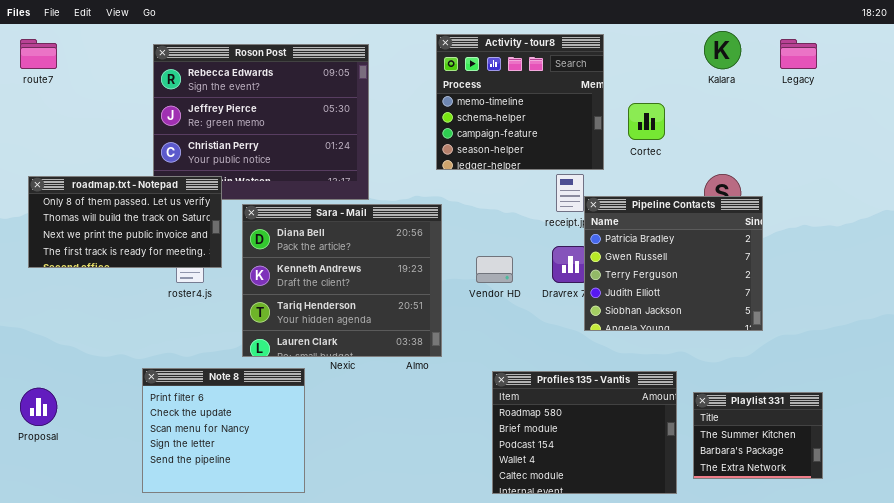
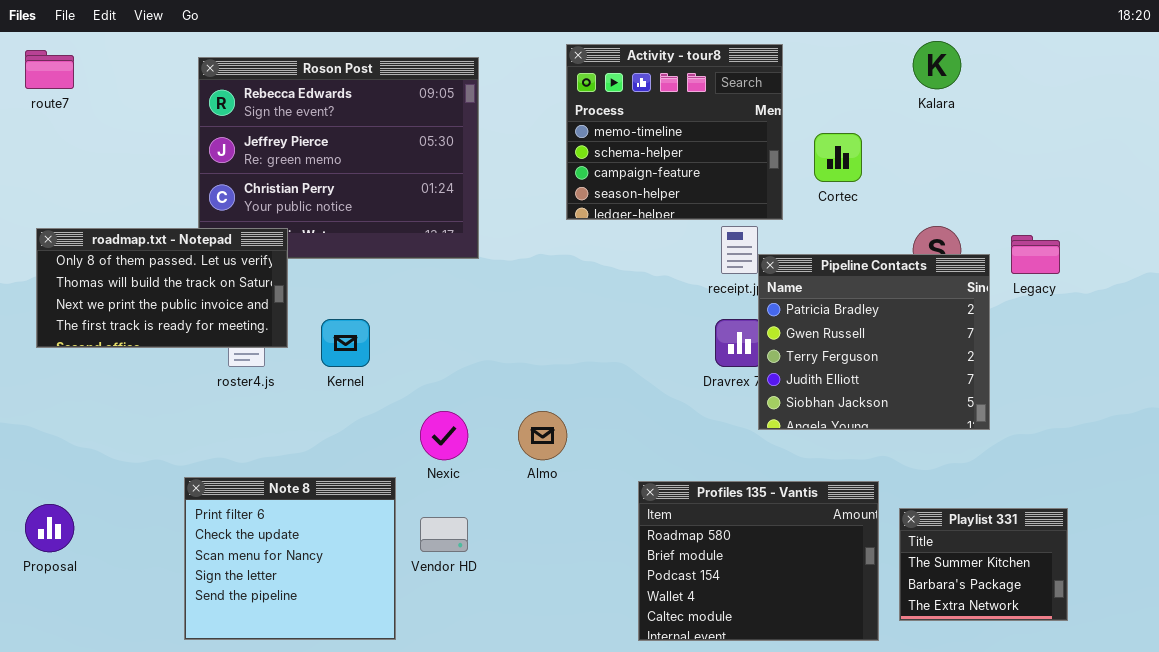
Legacy: [780,39,817,69] -> [1011,235,1060,274], moved
Sara - Mail: [242,204,442,357] -> none, closed
Vendor HD: [476,256,513,283] -> [420,517,468,552], moved

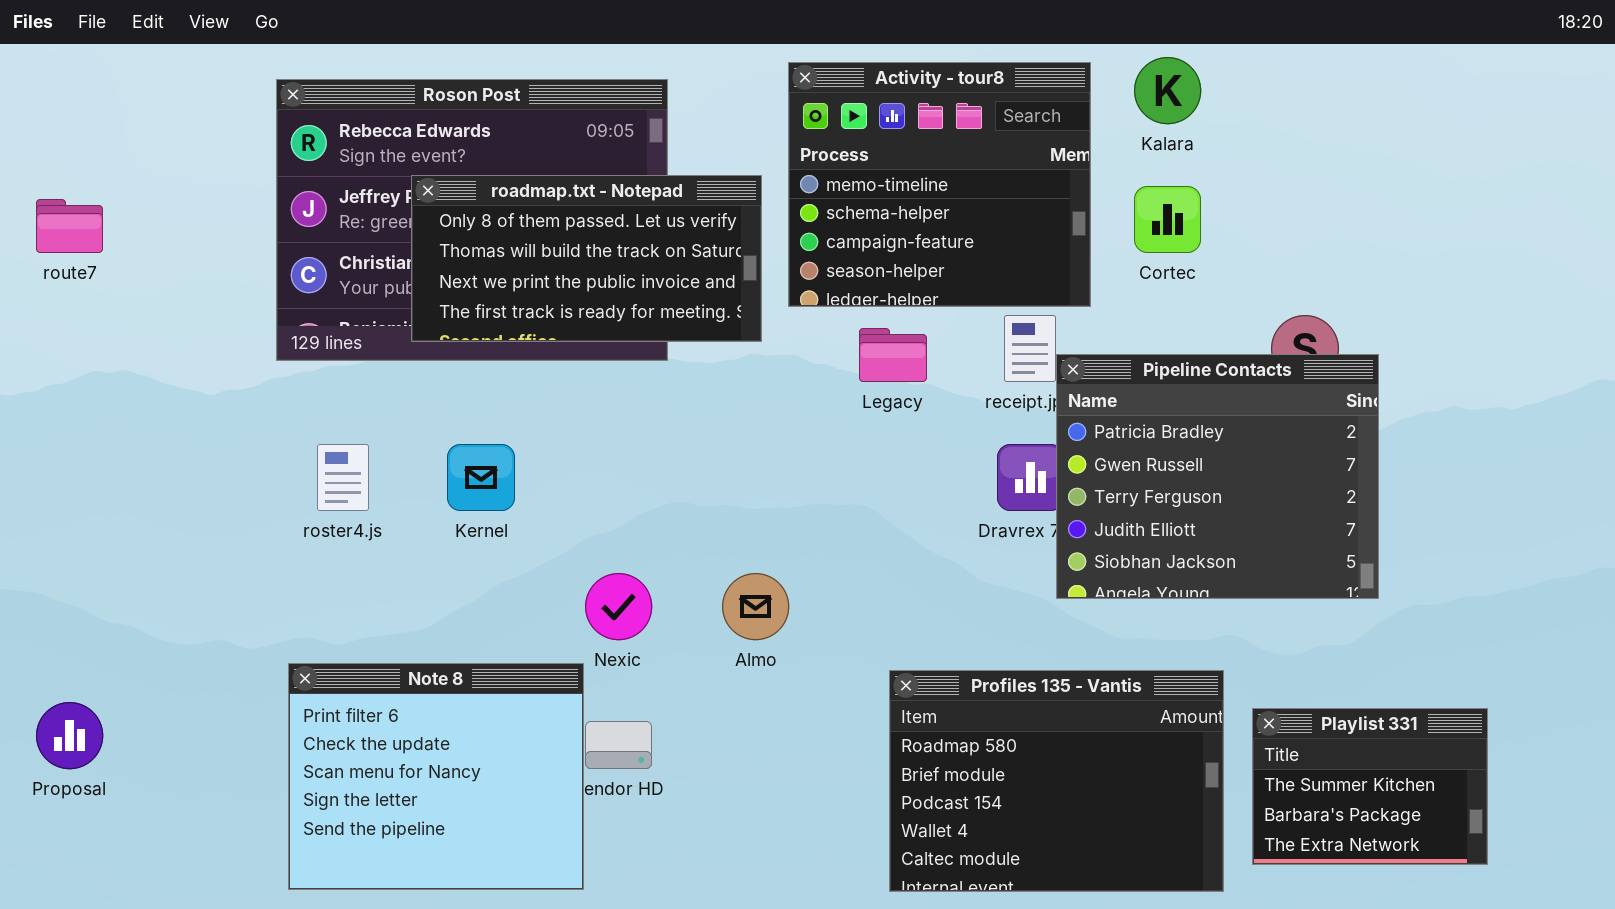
Kalara: [913,41,961,89] -> [1134,57,1201,124], moved
route7: [25,50,74,89] -> [36,199,103,253], moved
roadmap.txt - Notepad: [36,228,288,348] -> [411,175,762,342], moved
Legacy: [1011,235,1060,274] -> [859,328,927,382], moved
Note 8: [184,477,396,640] -> [288,663,584,890], moved

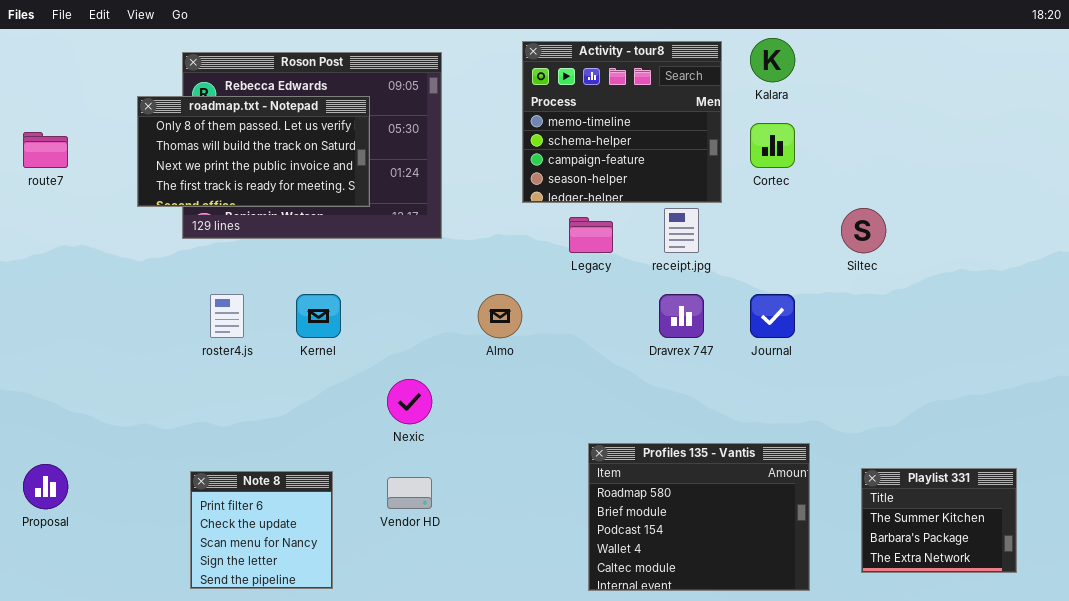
roadmap.txt - Notepad: [411,175,762,342] -> [137,96,370,207], moved
Pipeline Contacts: [1056,354,1379,599] -> none, closed
Almo: [722,573,789,640] -> [478,294,522,338], moved
Note 8: [288,663,584,890] -> [190,471,333,589], resized
Playlist 331: [1252,708,1488,865] -> [861,468,1017,573], moved

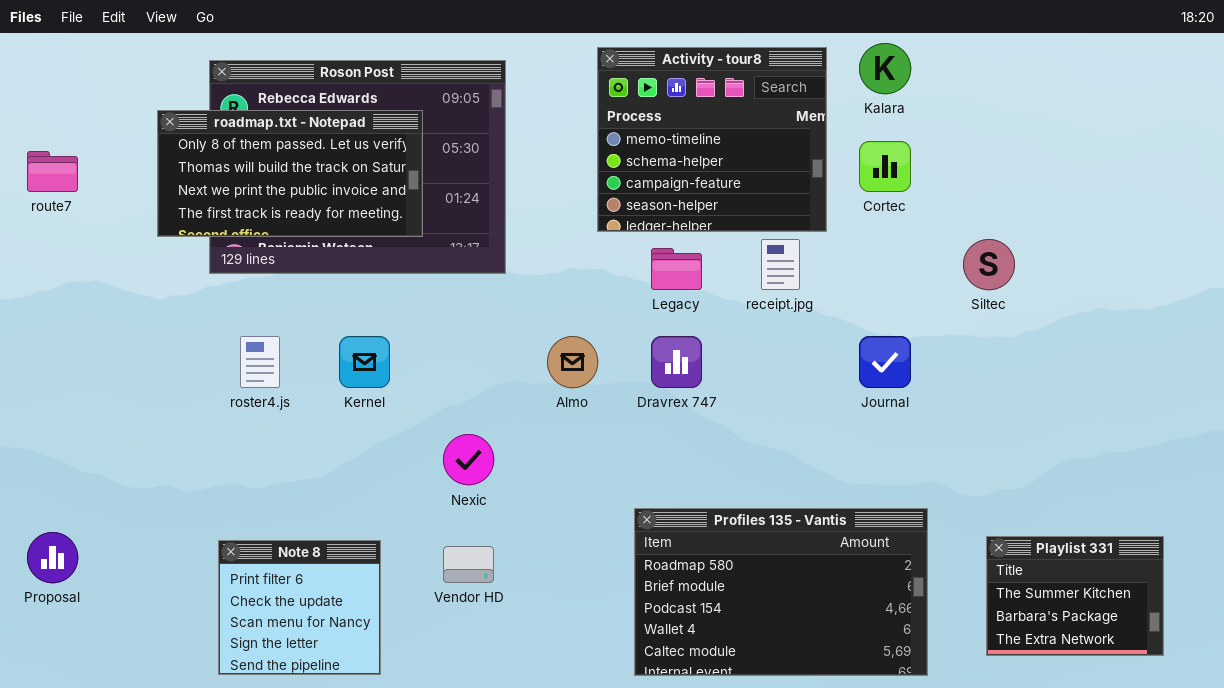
Dravrex 747: [659,294,704,338] -> [651,336,702,388], moved
Profiles 135 - Vantis: [588,443,810,591] -> [634,508,928,676], resized

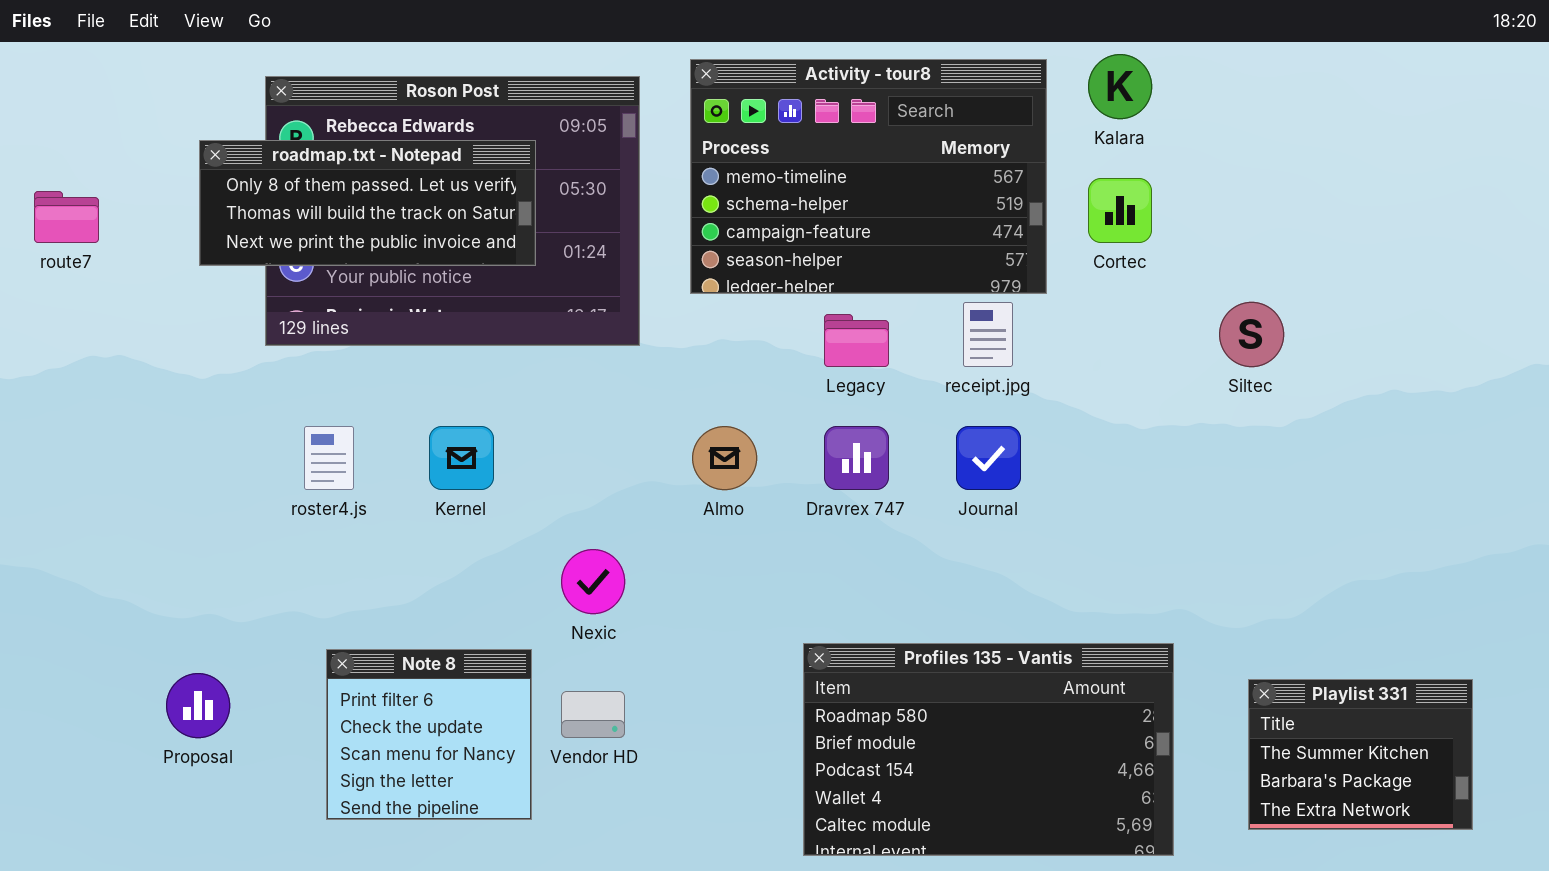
Activity - tour8: [597,47,827,232] -> [690,59,1047,294], resized
roadmap.txt - Notepad: [157,110,423,237] -> [199,140,536,266], resized
Journal: [859,336,911,388] -> [956,426,1021,490], moved
Proposal: [27,532,78,583] -> [166,673,230,738], moved
Note 8: [218,540,381,675] -> [326,649,532,820], moved

